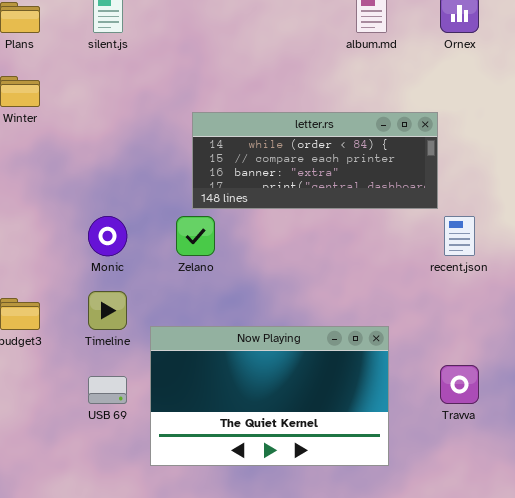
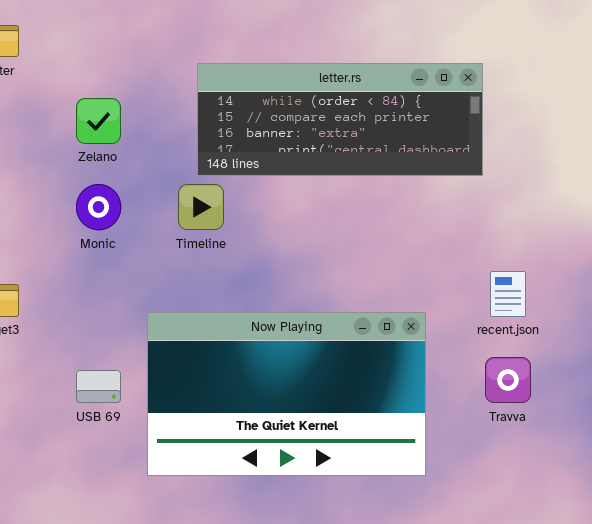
Zelano: [176,216,215,256] -> [76,98,121,144], moved
recent.json: [444,216,475,256] -> [490,271,526,317], moved
Timeline: [88,291,127,330] -> [178,184,224,230], moved

